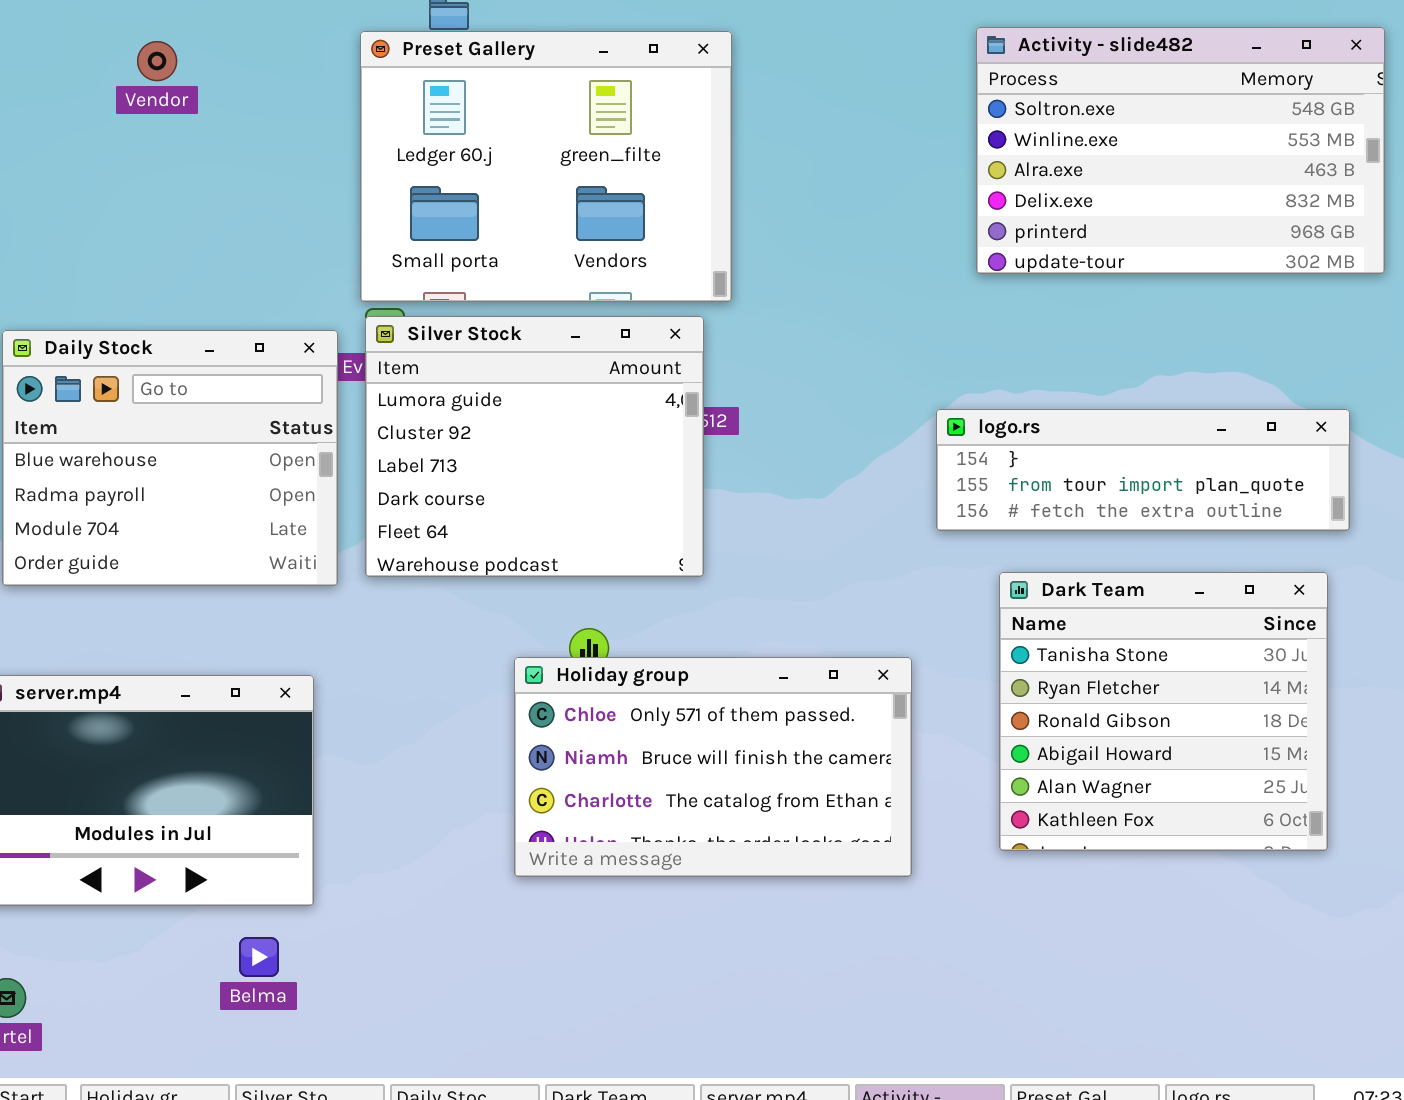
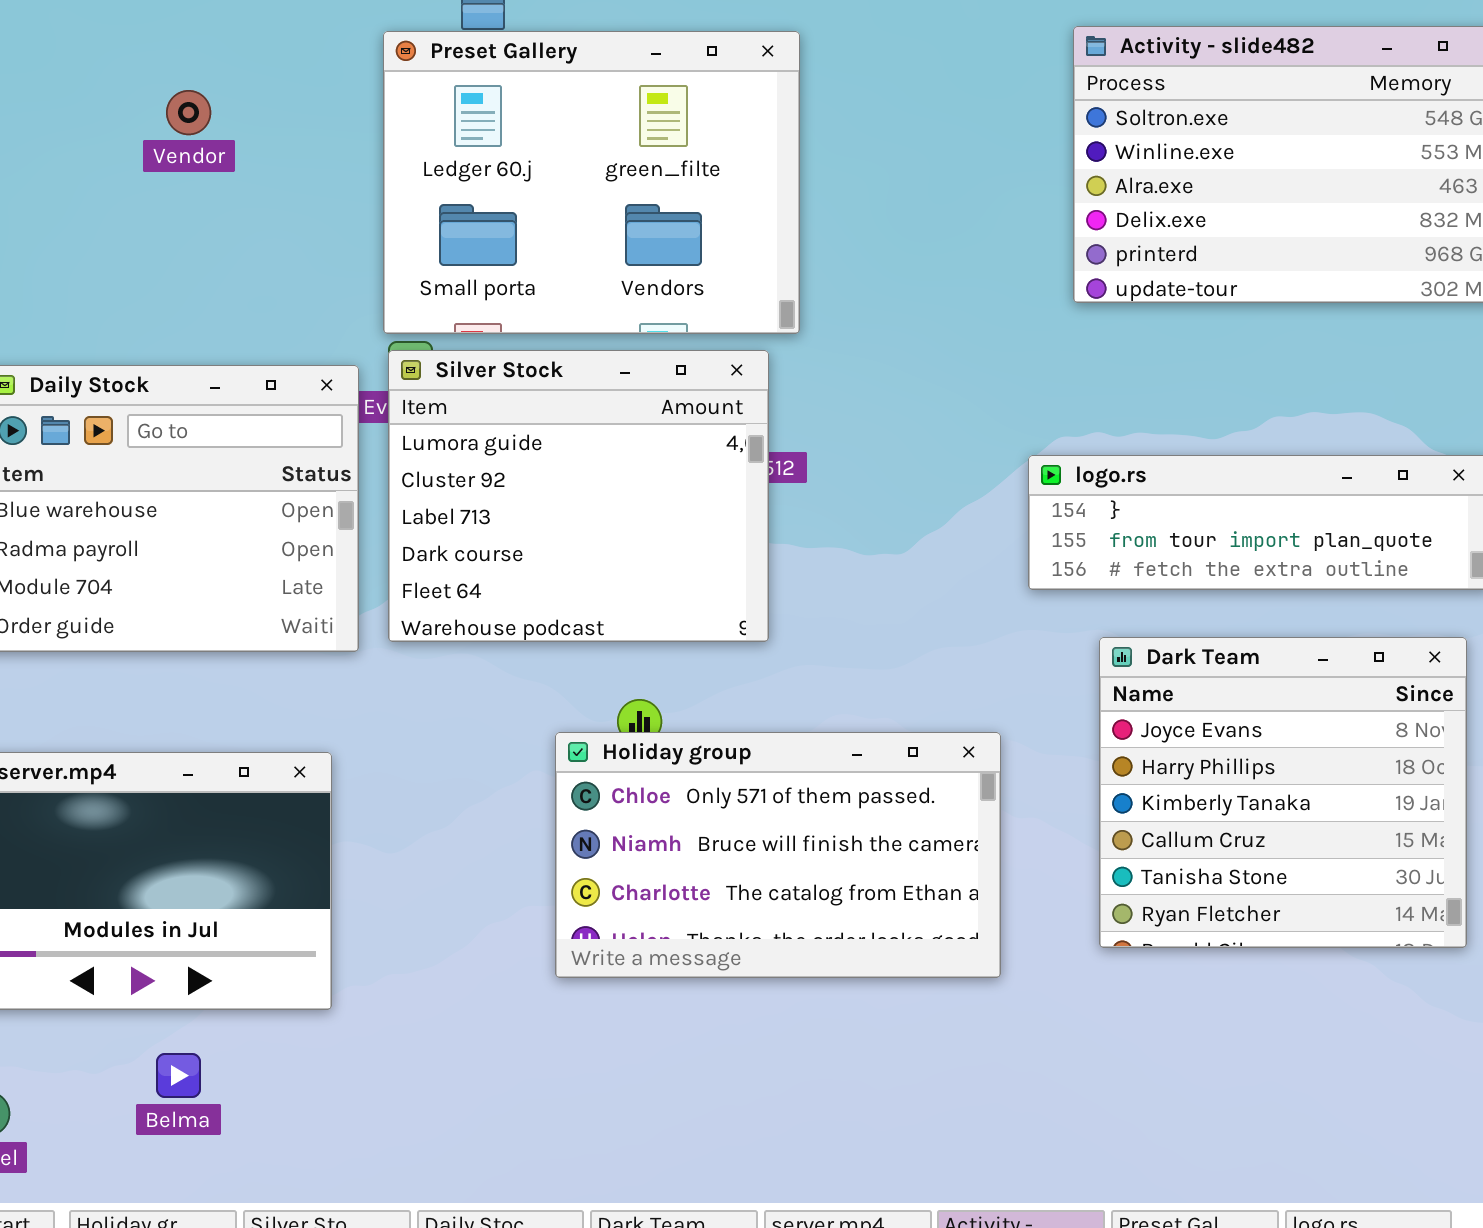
Vendor: [137,41,177,81] -> [166,90,211,135], moved
Dark Team: [999,572,1328,851] -> [1099,637,1467,948], scrolled up 4 rows
Belma: [239,937,279,977] -> [156,1053,201,1098], moved

